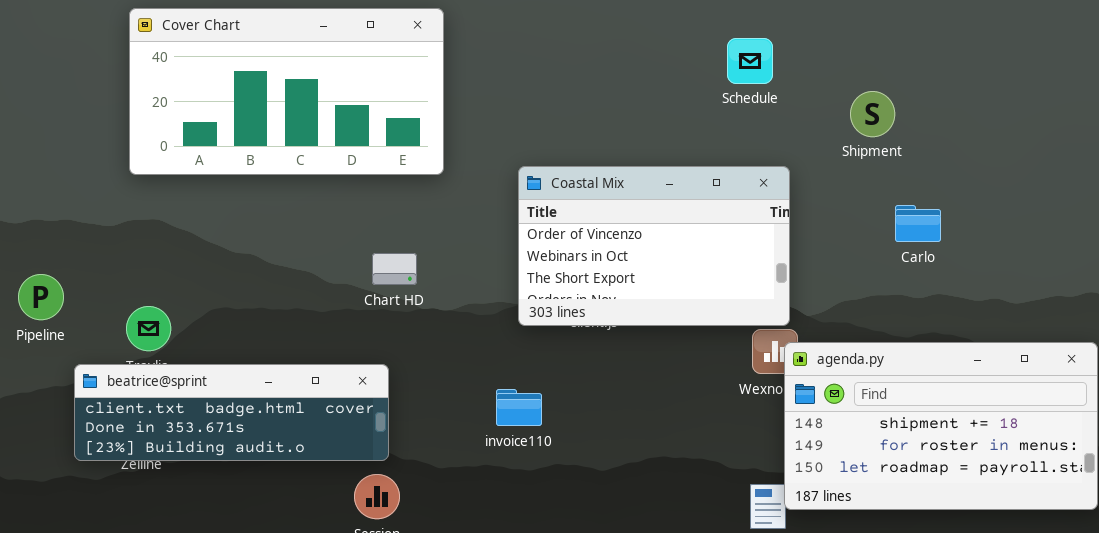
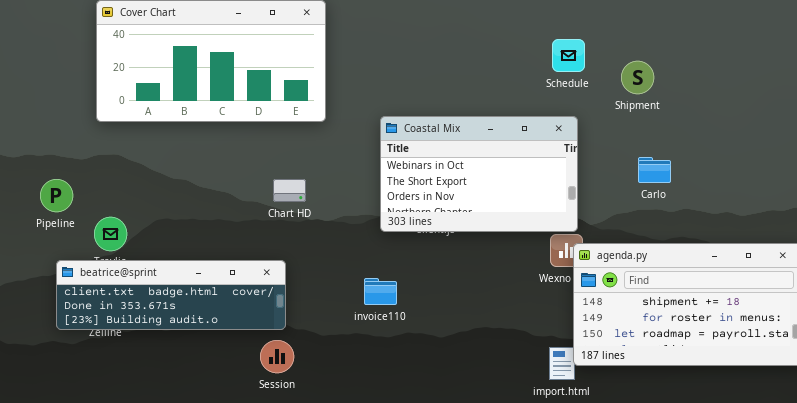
Schedule: [727,38,773,84] -> [552,39,585,72], moved
Coastal Mix: [518,166,790,326] -> [380,116,578,232], scrolled down 1 row
Carlo: [895,205,941,242] -> [638,157,671,183], moved
Pipeline: [18,274,64,320] -> [40,179,73,212], moved

